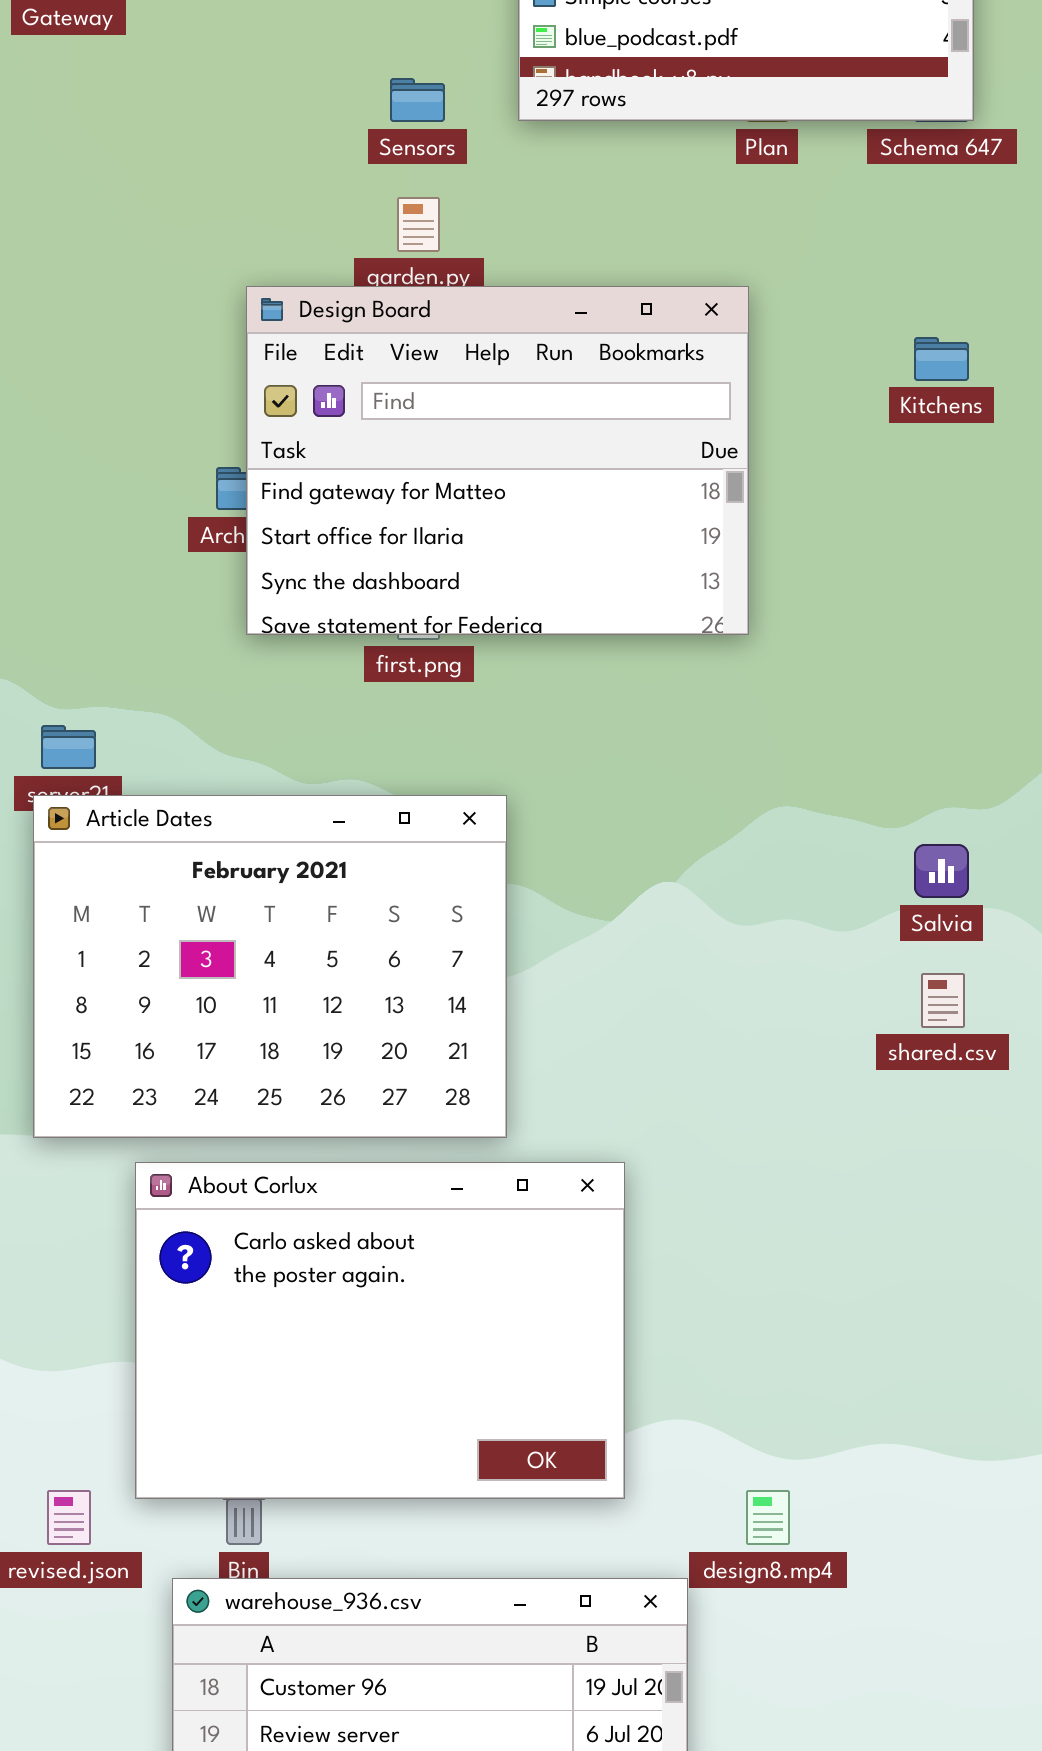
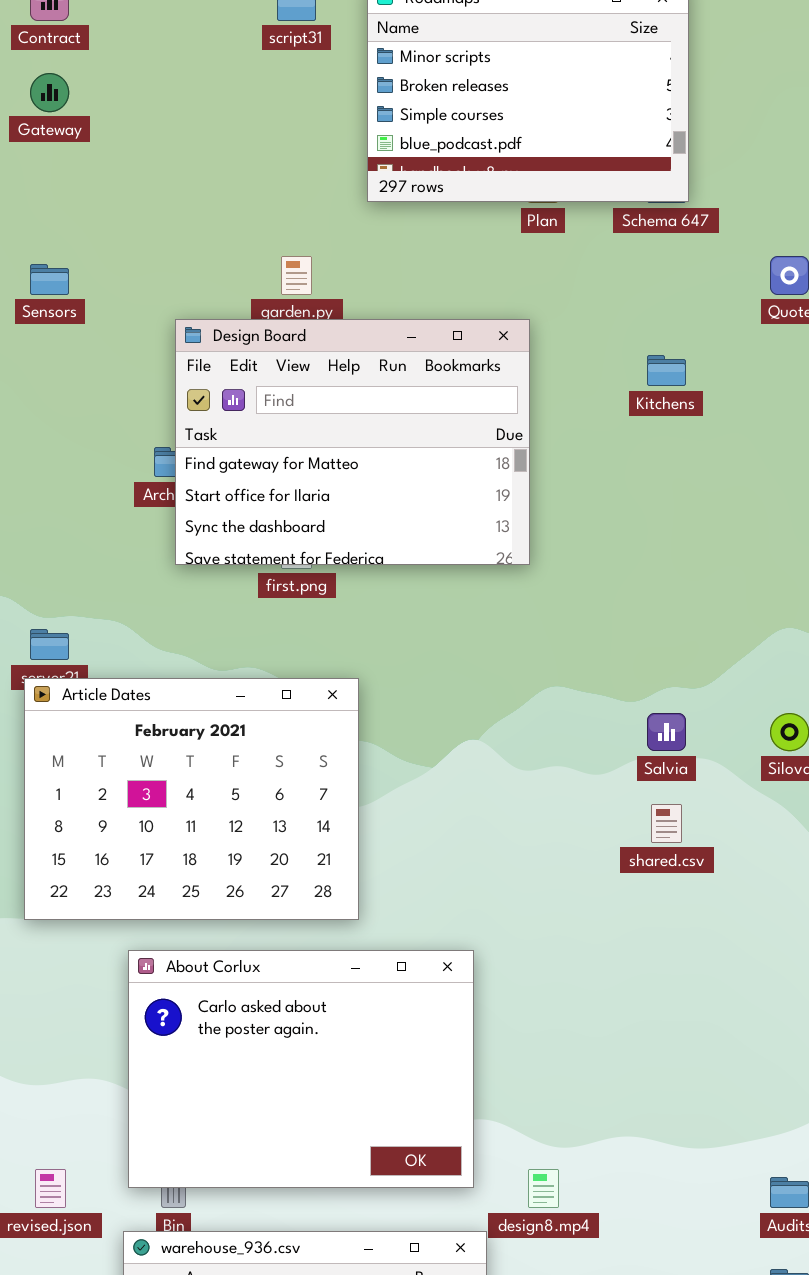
Sensors: [390,78,445,122] -> [30,264,69,295], moved
About Corlux: [135,1162,625,1499] -> [128,950,474,1188], moved

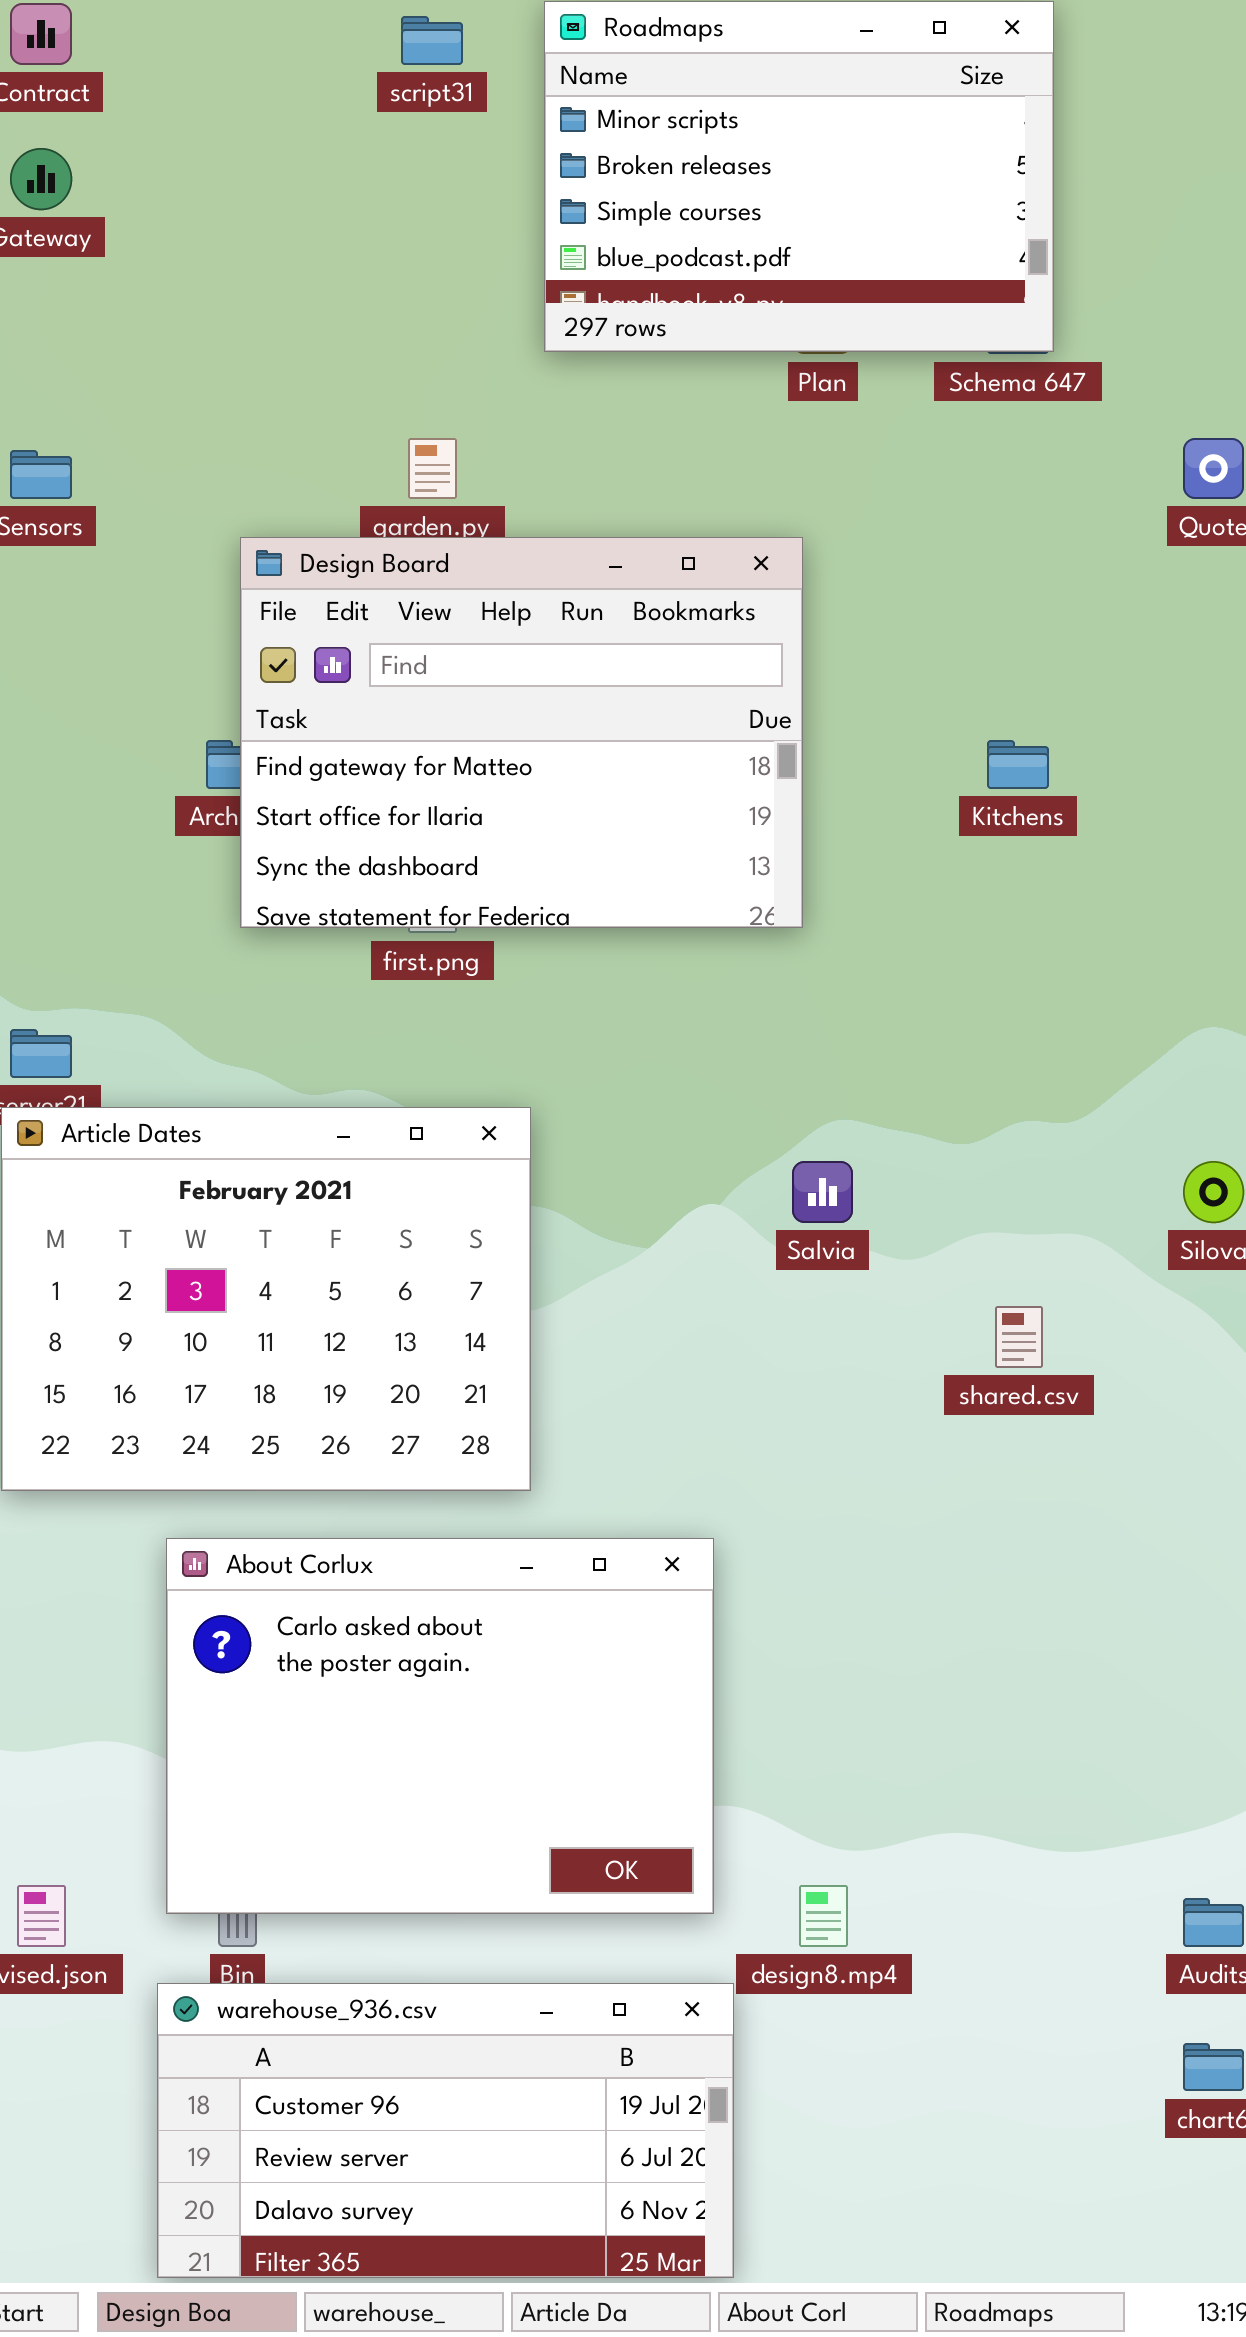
Kitchens: [647,355,686,386] -> [987,740,1049,789], moved
Salvia: [647,713,686,751] -> [792,1161,853,1223], moved

